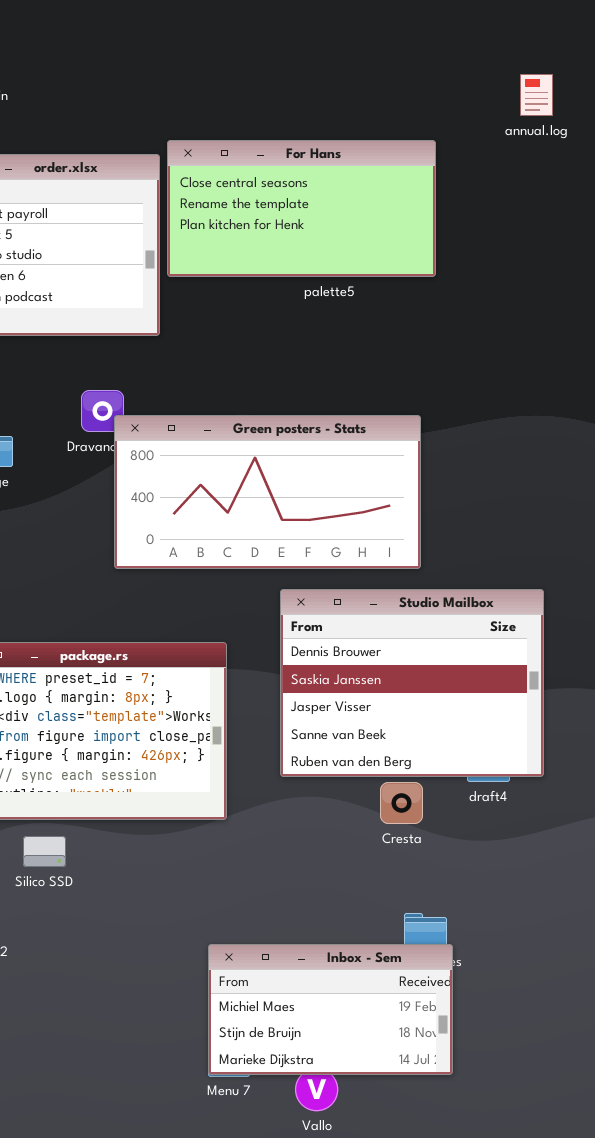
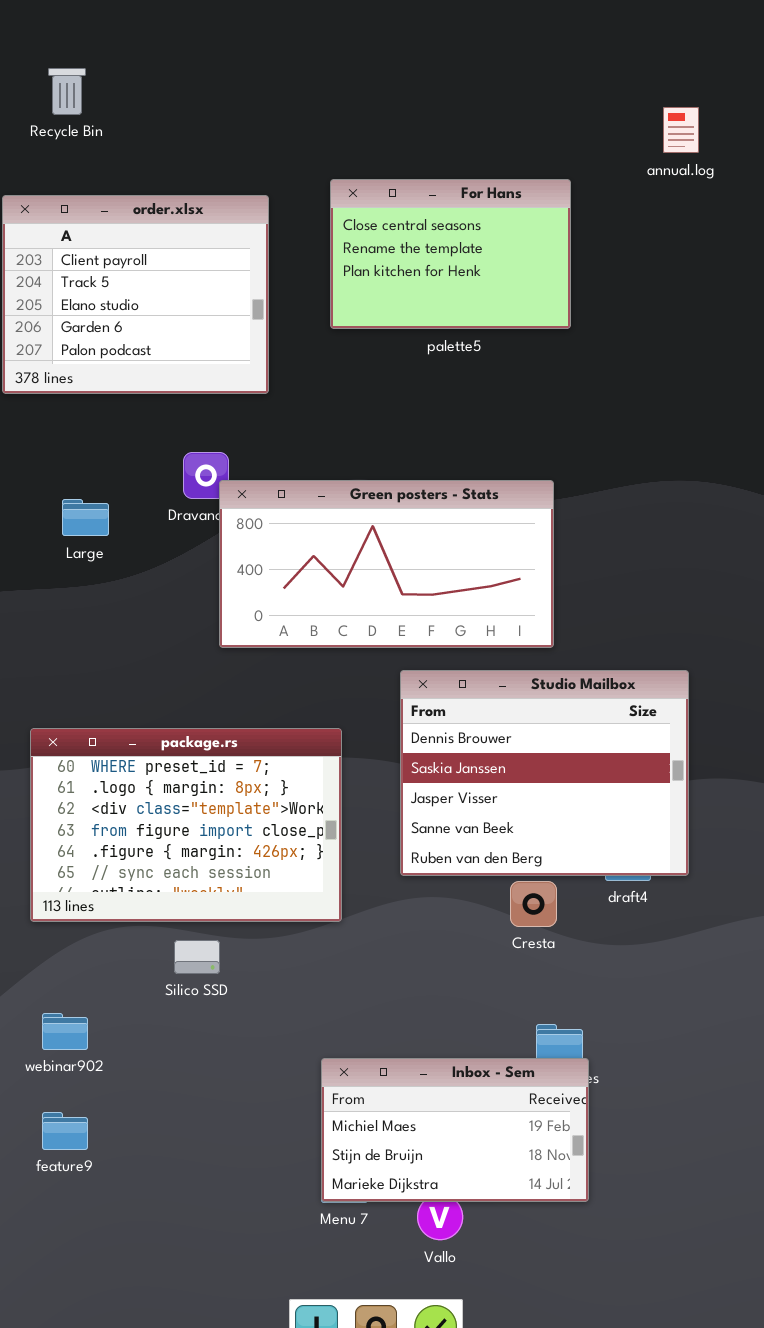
For Hans: [167,140,436,277] -> [330,179,571,329], resized
Silico SSD: [23,836,66,867] -> [174,940,220,974], moved

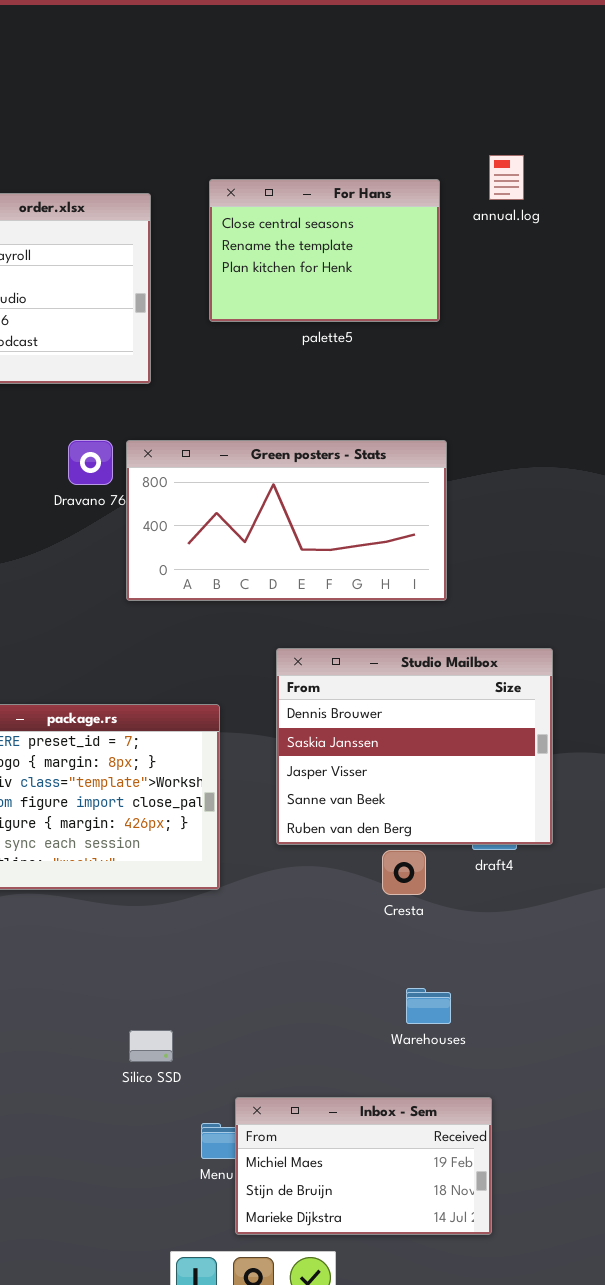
annual.log: [663,107,699,153] -> [489,155,524,200], moved
Green posters - Stats: [219,480,554,648] -> [126,440,447,601], moved
Silico SSD: [174,940,220,974] -> [129,1030,173,1062], moved
Inbox - Sem: [321,1058,589,1202] -> [235,1097,492,1235], moved

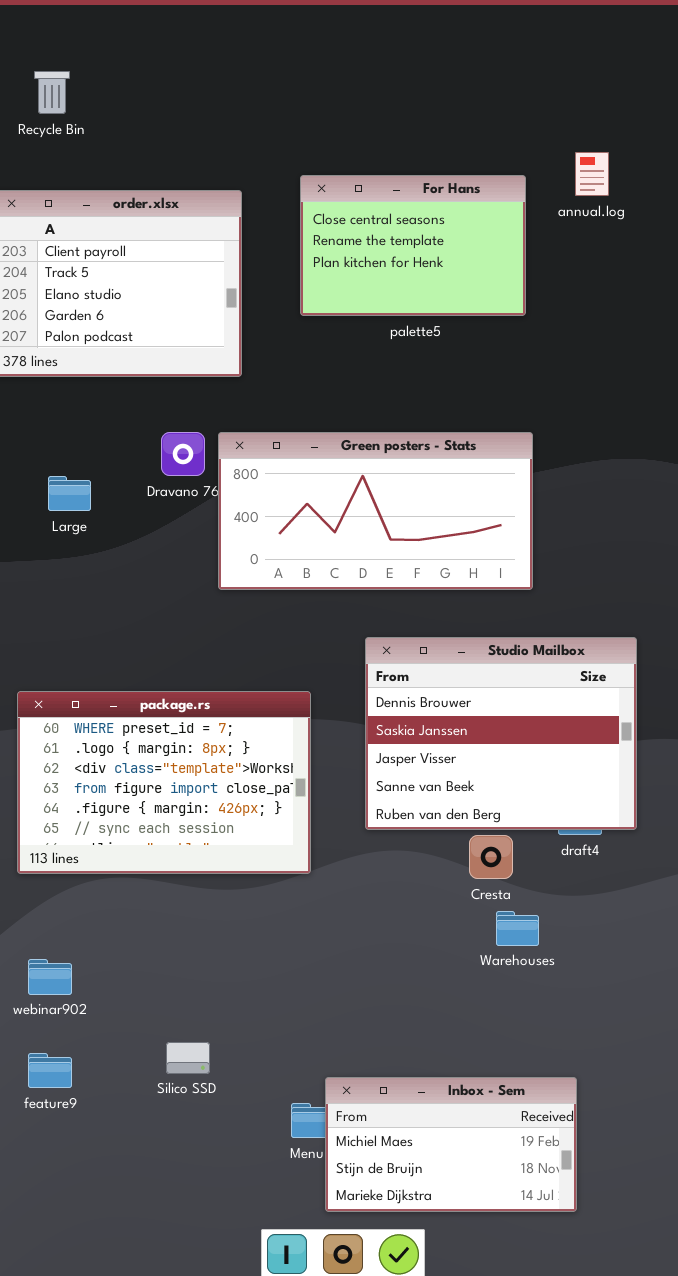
Warehouses: [406,988,451,1024] -> [496,911,539,946], moved
Silico SSD: [129,1030,173,1062] -> [166,1042,210,1074], moved

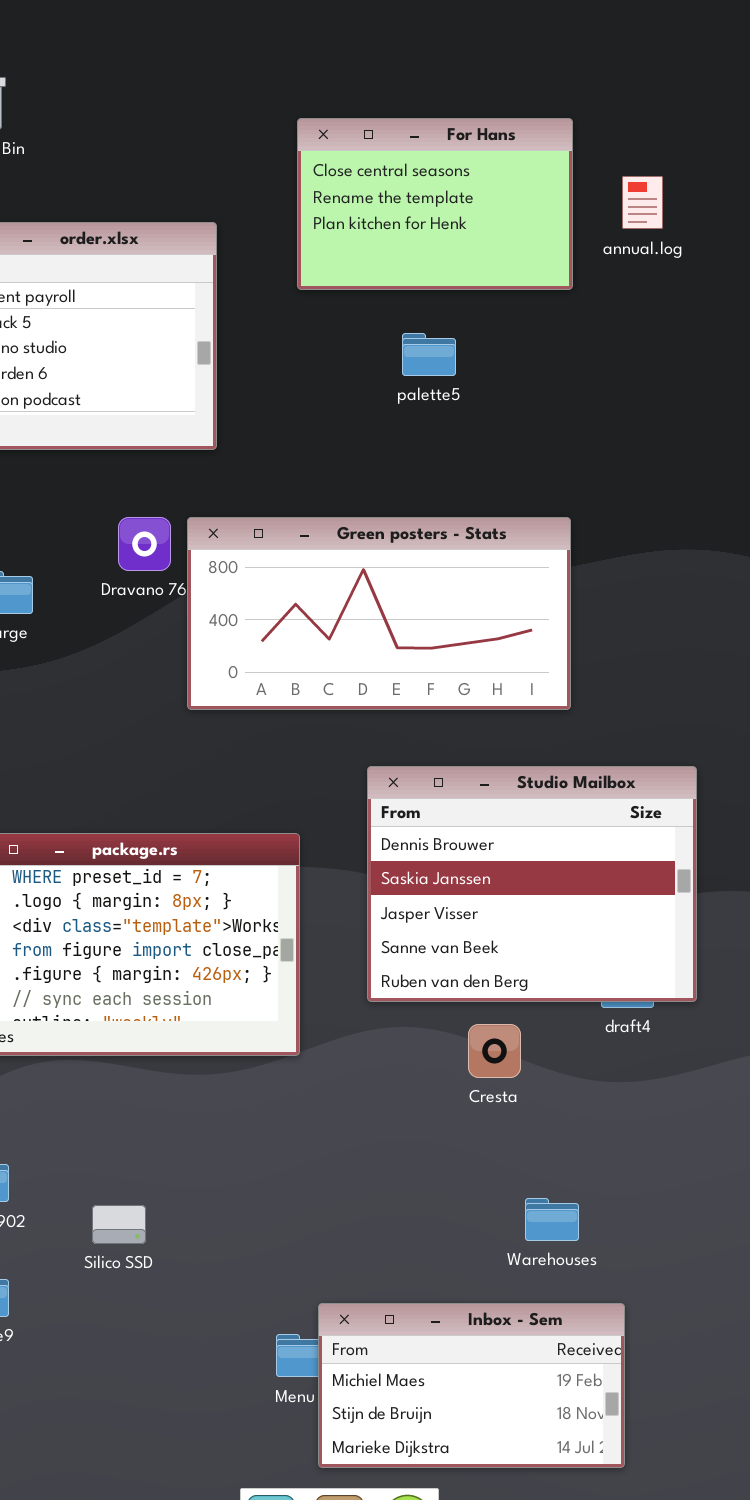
For Hans: [300,175,526,316] -> [297,118,573,290], moved
Cresta: [469,835,513,879] -> [468,1024,521,1078], moved
Warehouses: [496,911,539,946] -> [525,1198,579,1241], moved
Silico SSD: [166,1042,210,1074] -> [92,1205,146,1244], moved

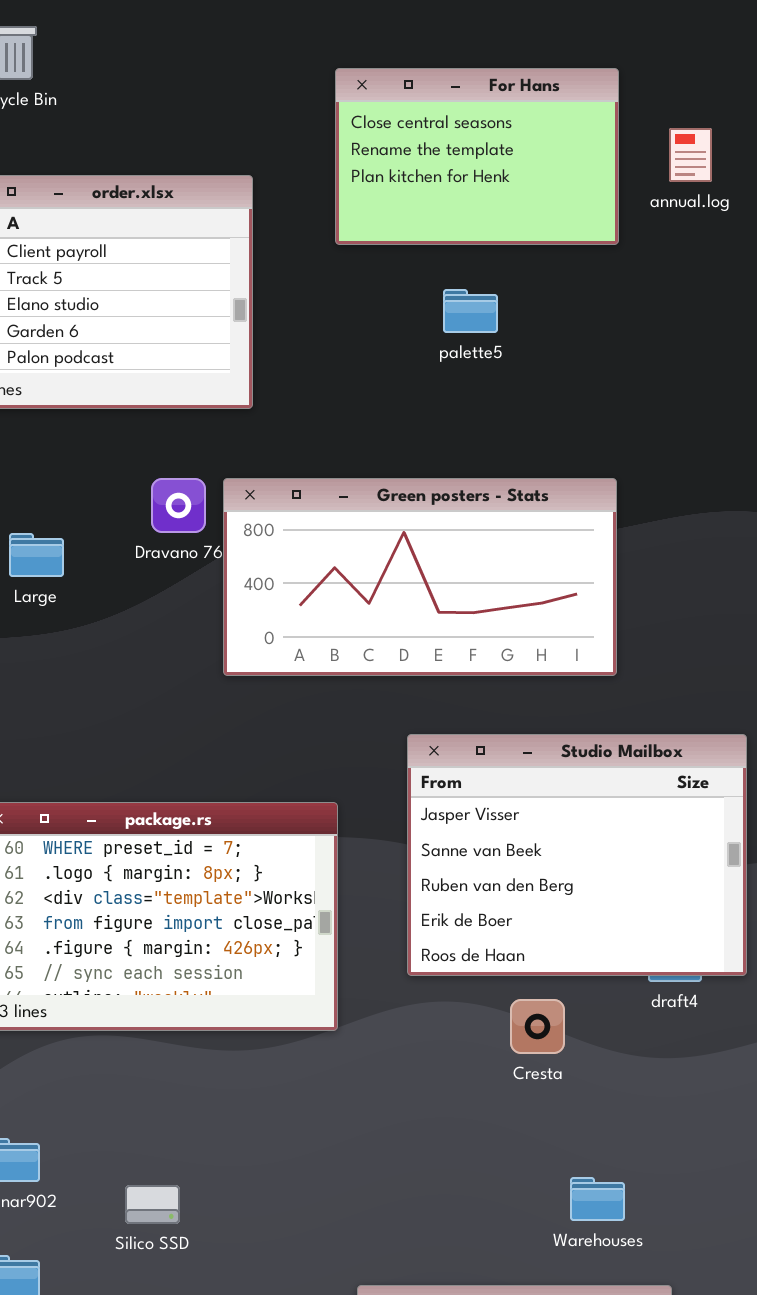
Studio Mailbox: [367,766,697,1002] -> [407,734,747,976], scrolled down 2 rows

